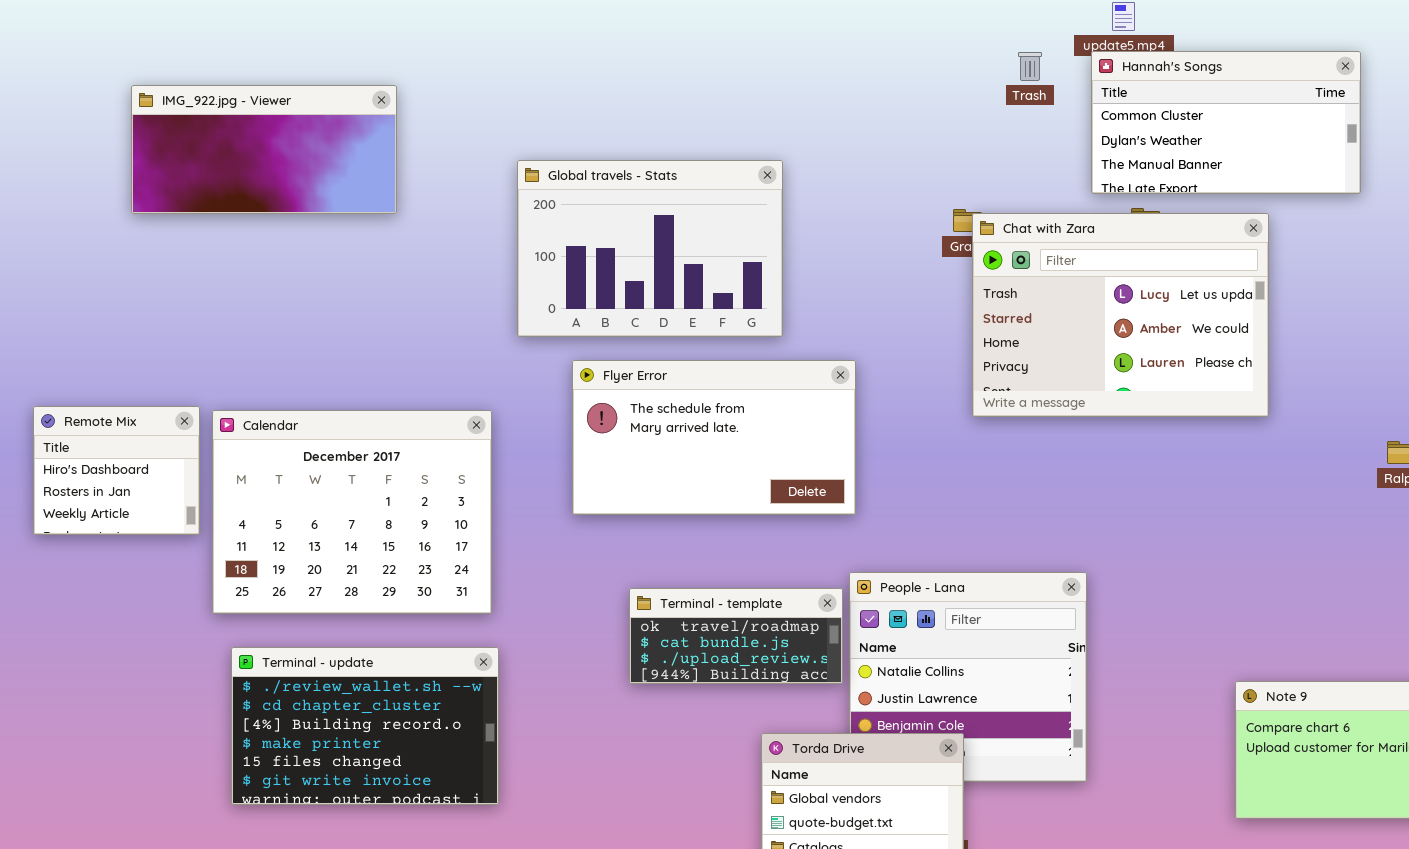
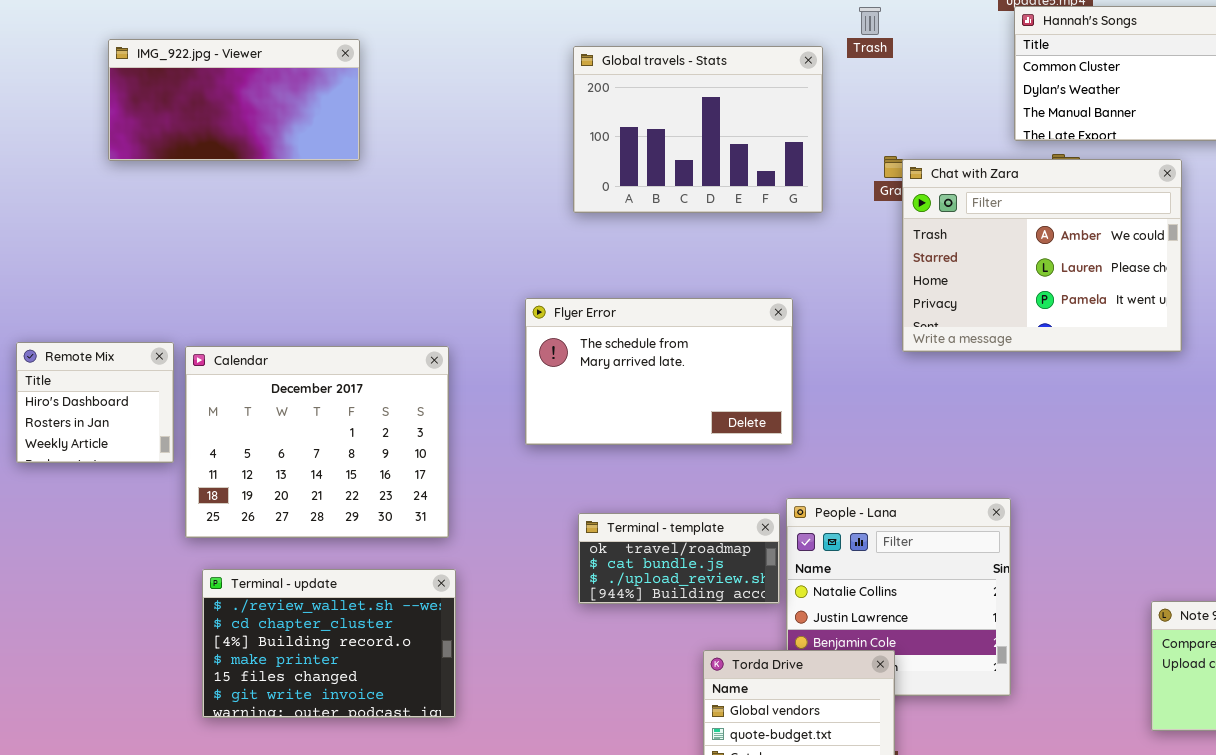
Trash: [1018,52,1042,81] -> [859,7,881,35], moved
Global travels - Stats: [517,160,783,337] -> [573,46,823,213], moved
Chat with Zara: [972,213,1269,417] -> [902,159,1182,352], scrolled down 1 row

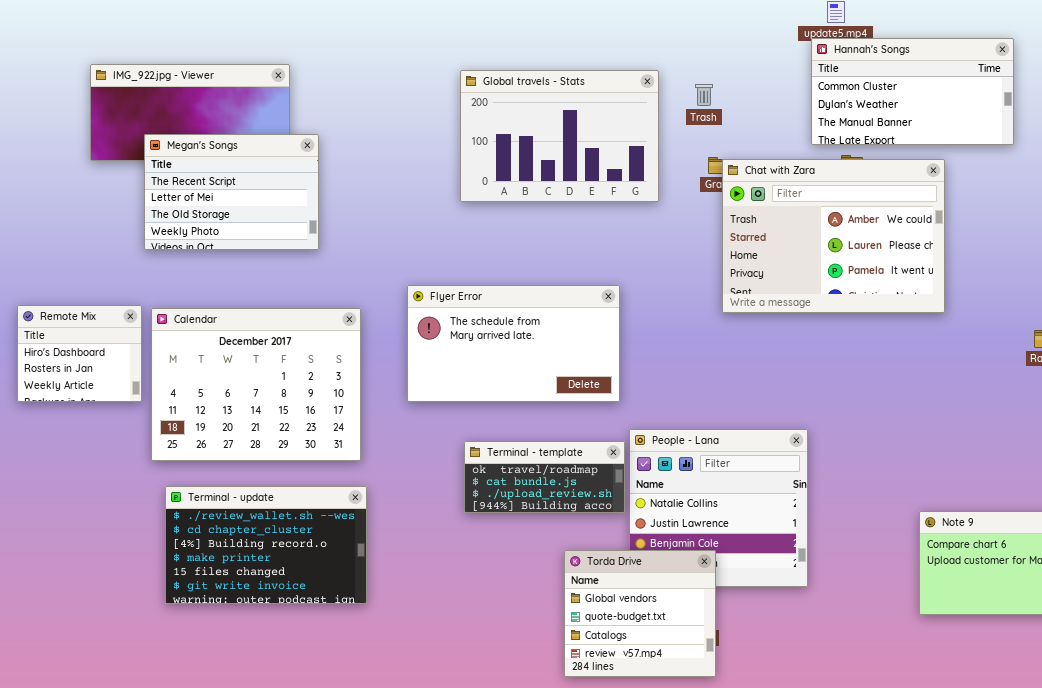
Trash: [859,7,881,35] -> [695,84,713,106], moved
Megan's Songs: none -> [144,134,319,250], opened
Flyer Error: [525,298,793,445] -> [407,285,620,402], moved

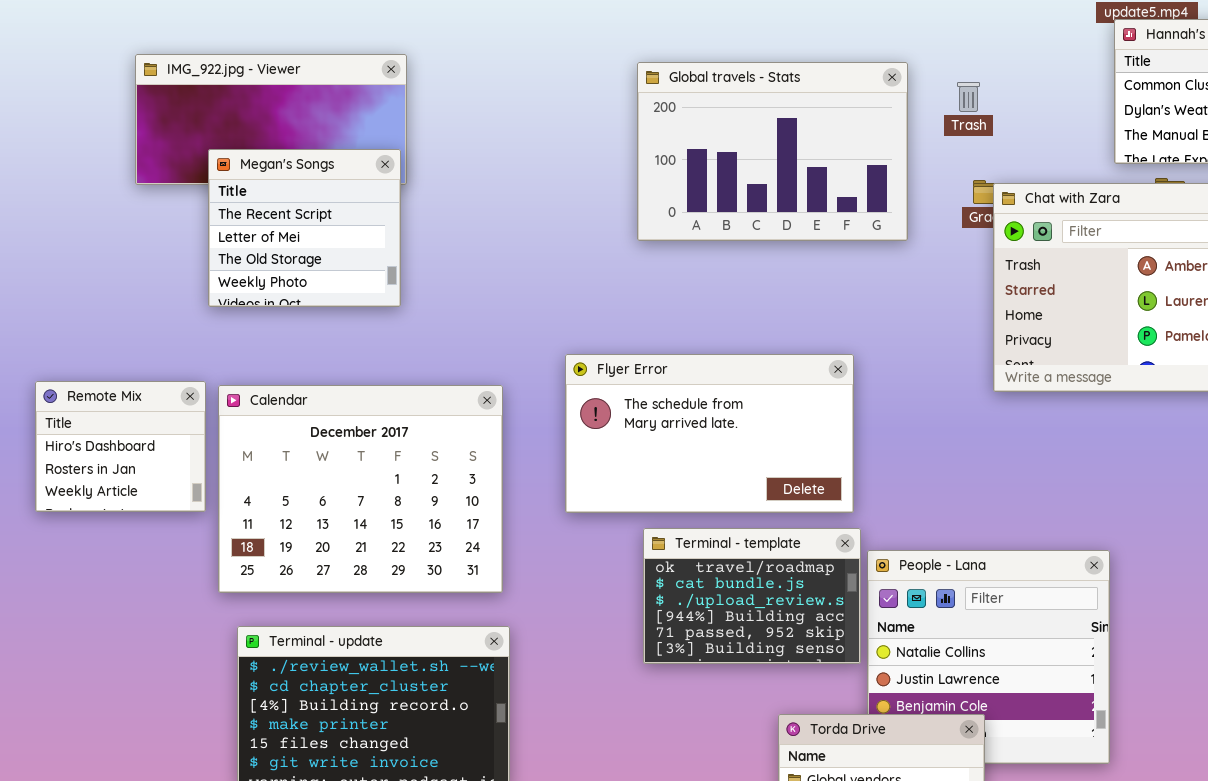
Megan's Songs: [144,134,319,250] -> [208,149,401,307], resized
Terminal - template: [464,441,625,513] -> [643,528,861,664], resized

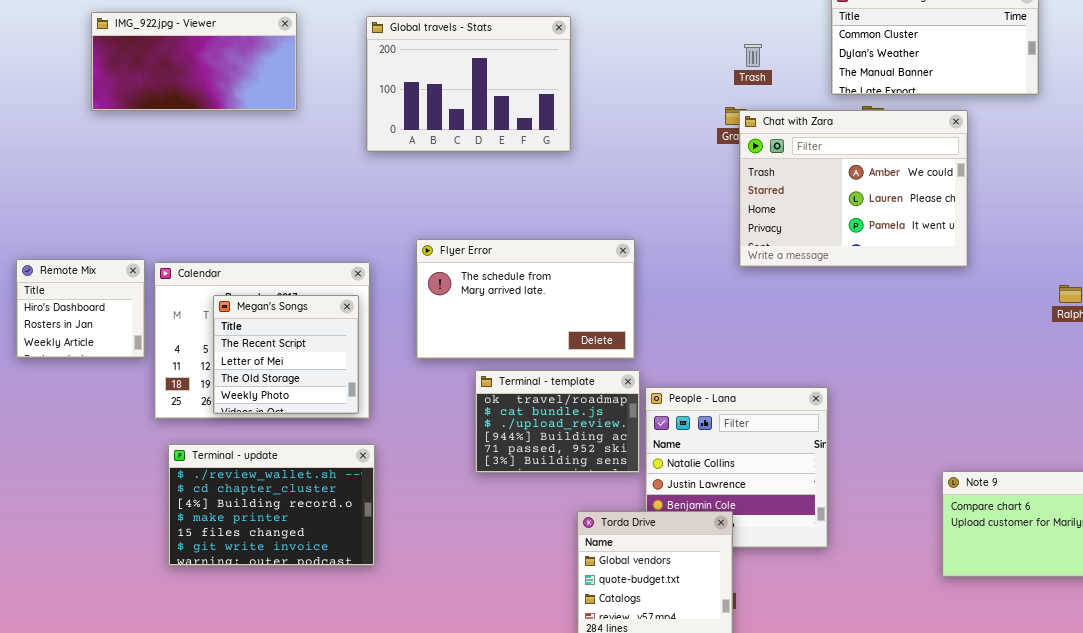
Global travels - Stats: [637,62,908,241] -> [366,16,571,152], moved
Trash: [957,82,980,112] -> [744,44,762,67], moved
Megan's Songs: [208,149,401,307] -> [213,295,359,414], moved

